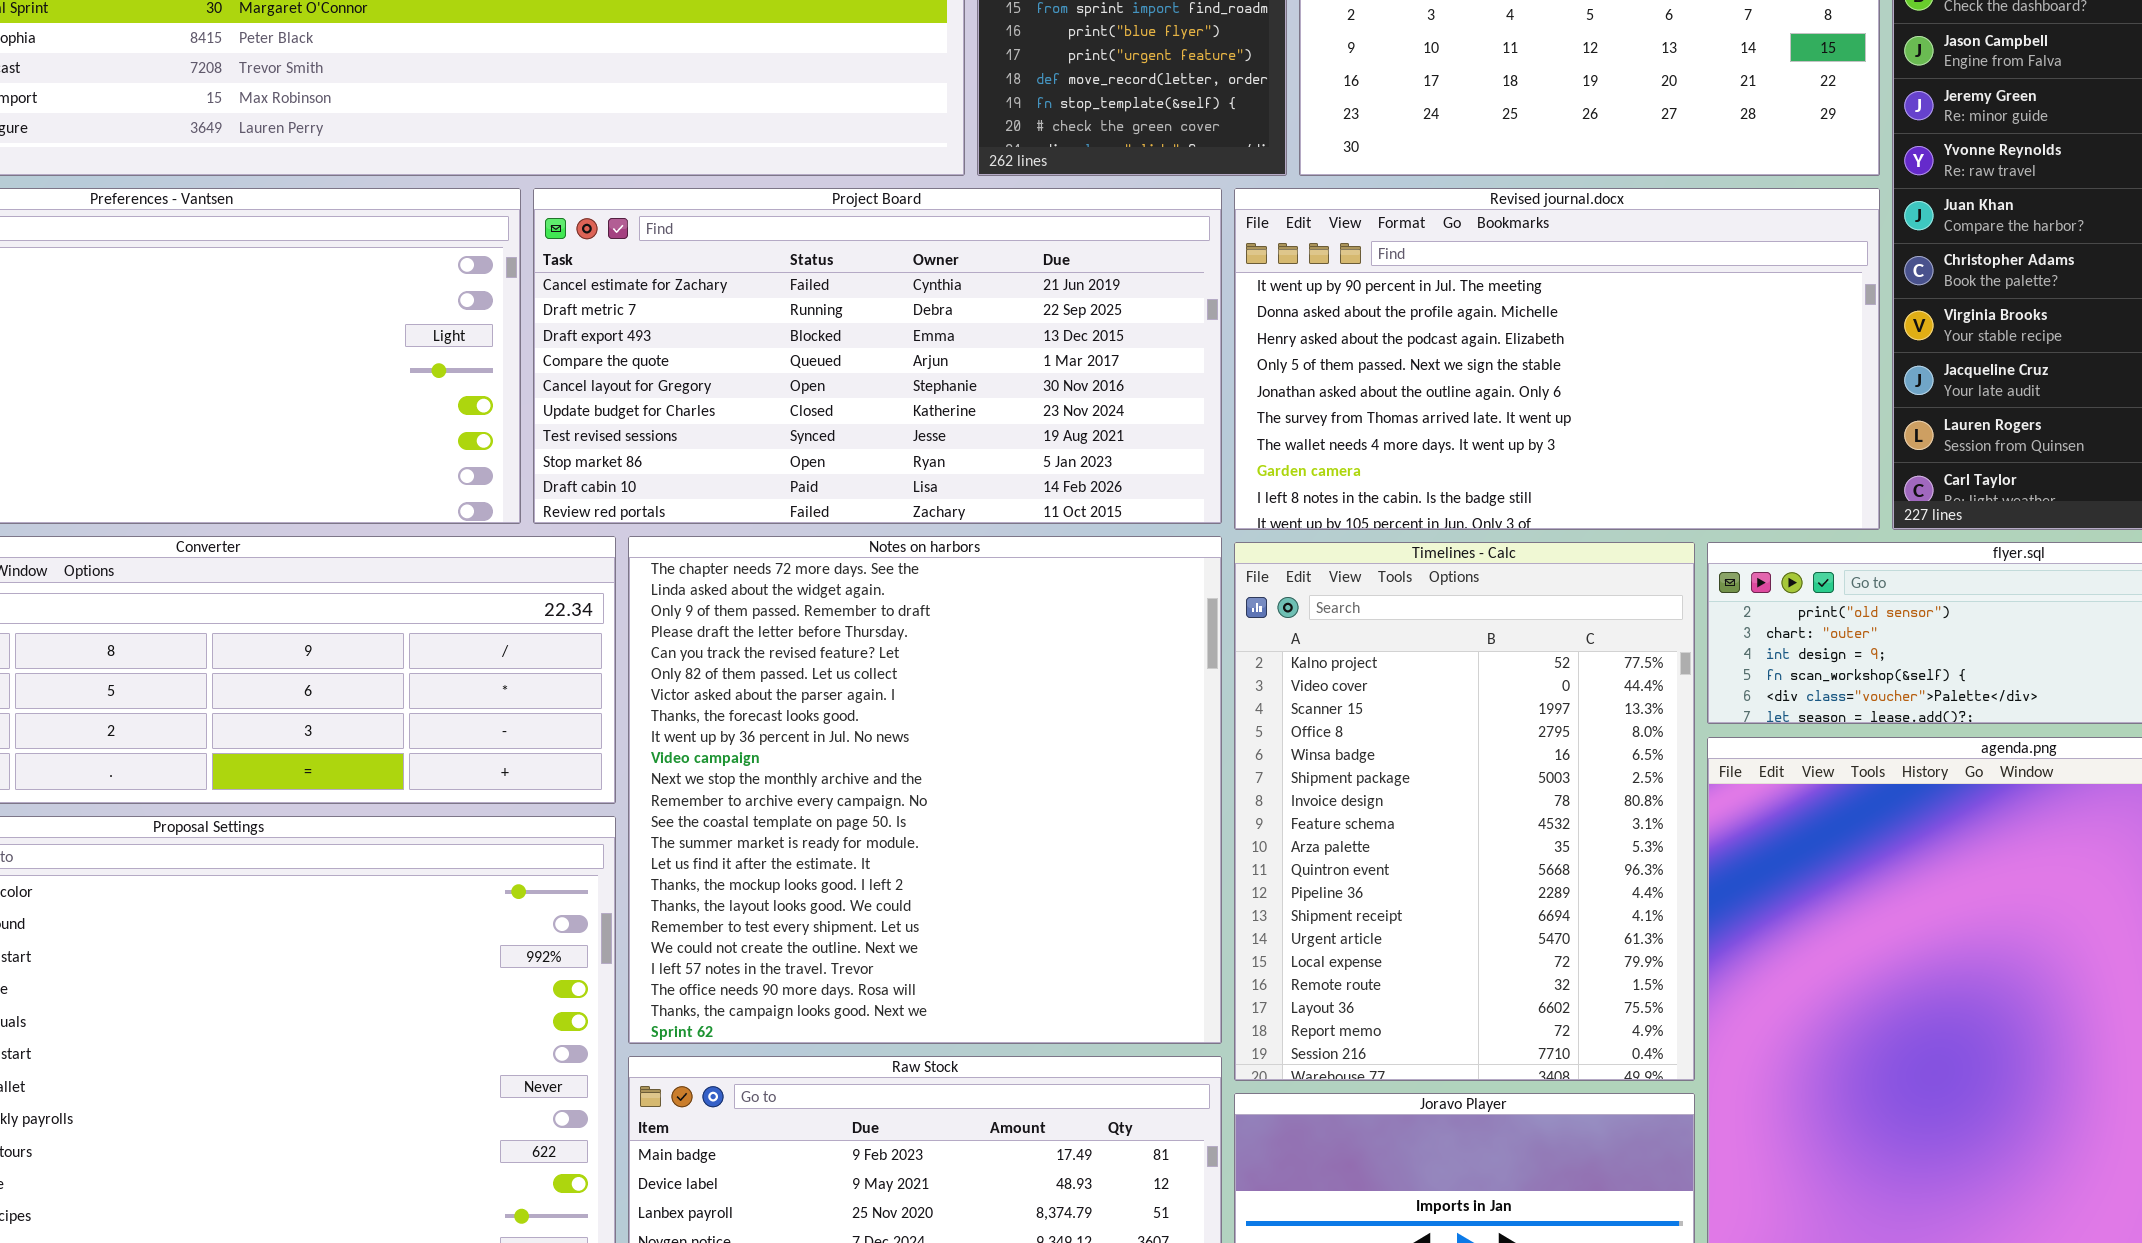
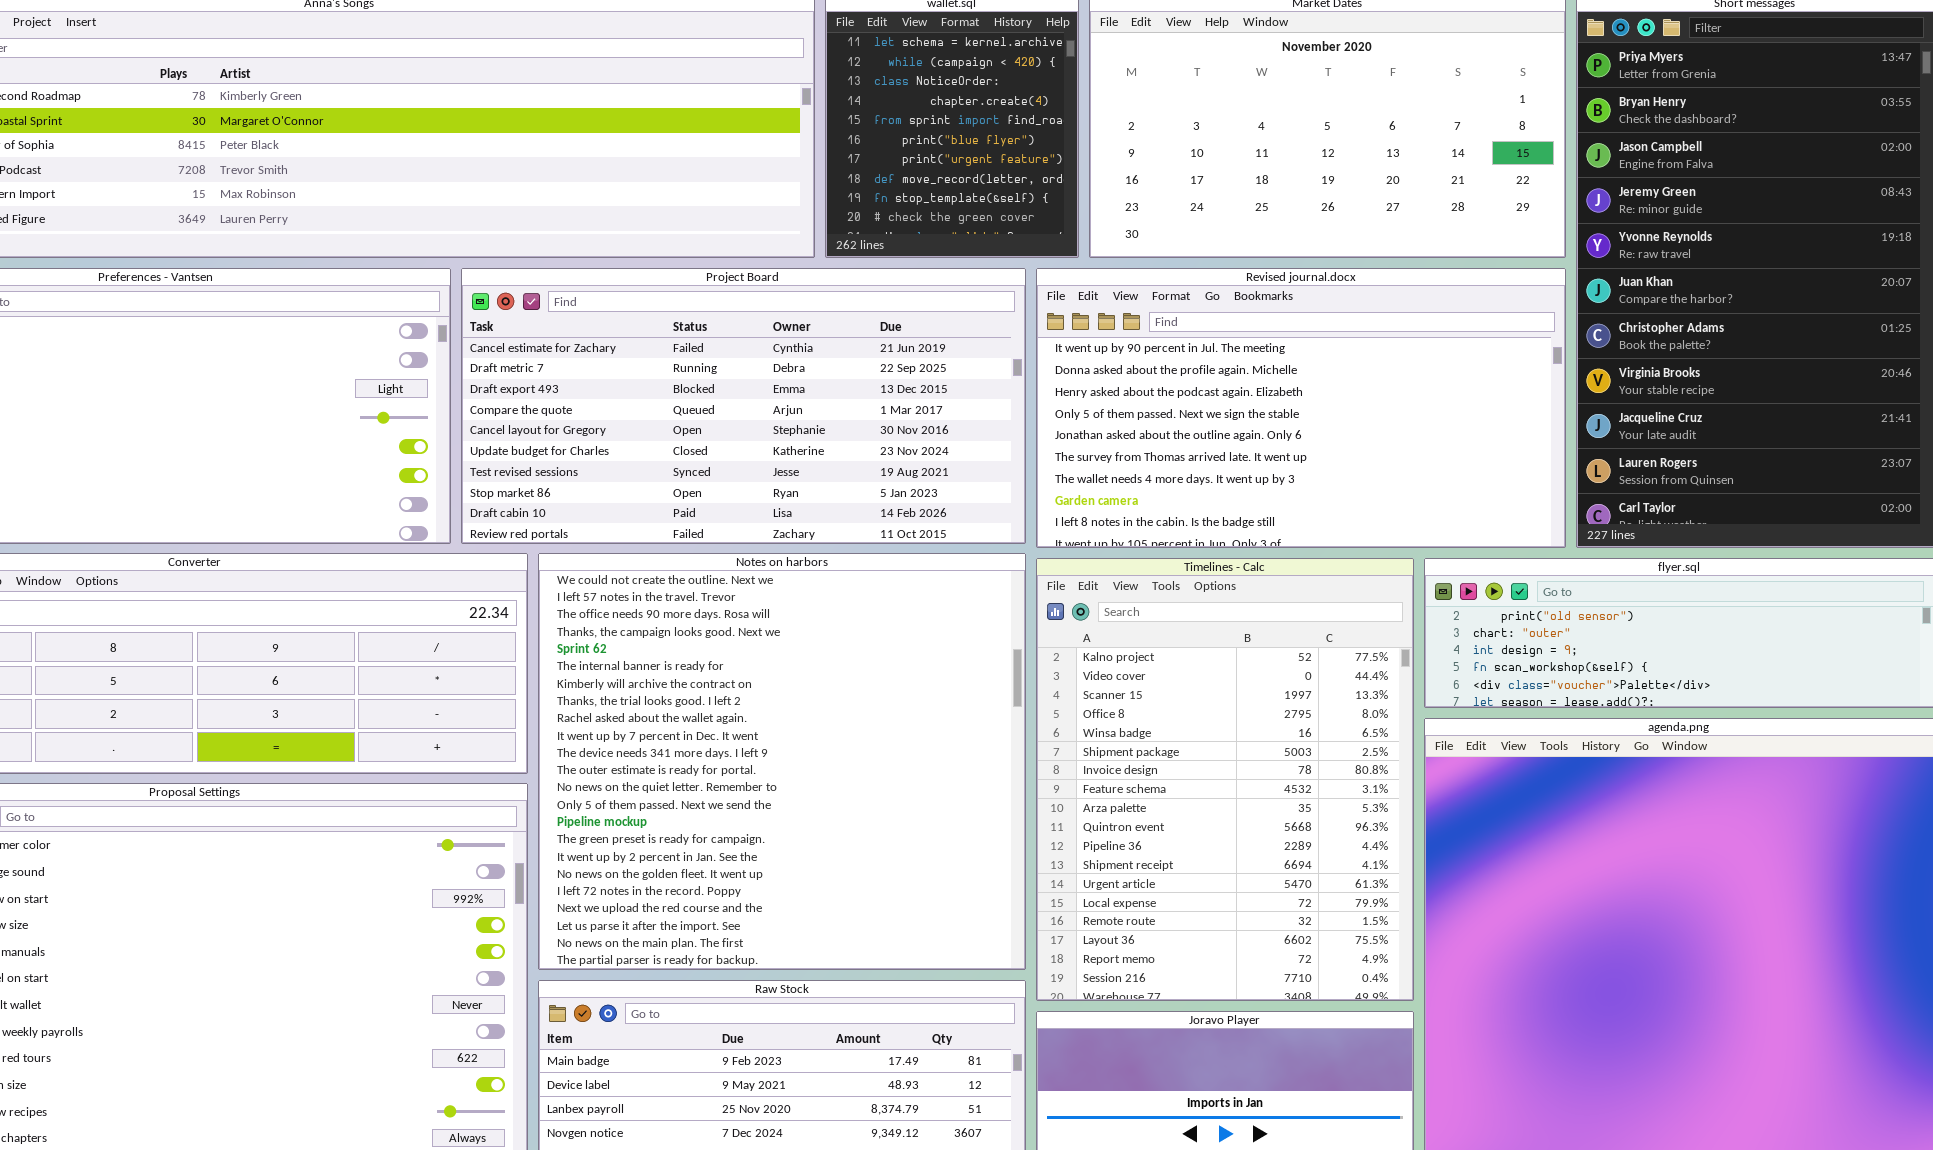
Notes on harbors: [628,536,1222,1044] -> [538,553,1026,970], scrolled down 18 rows

